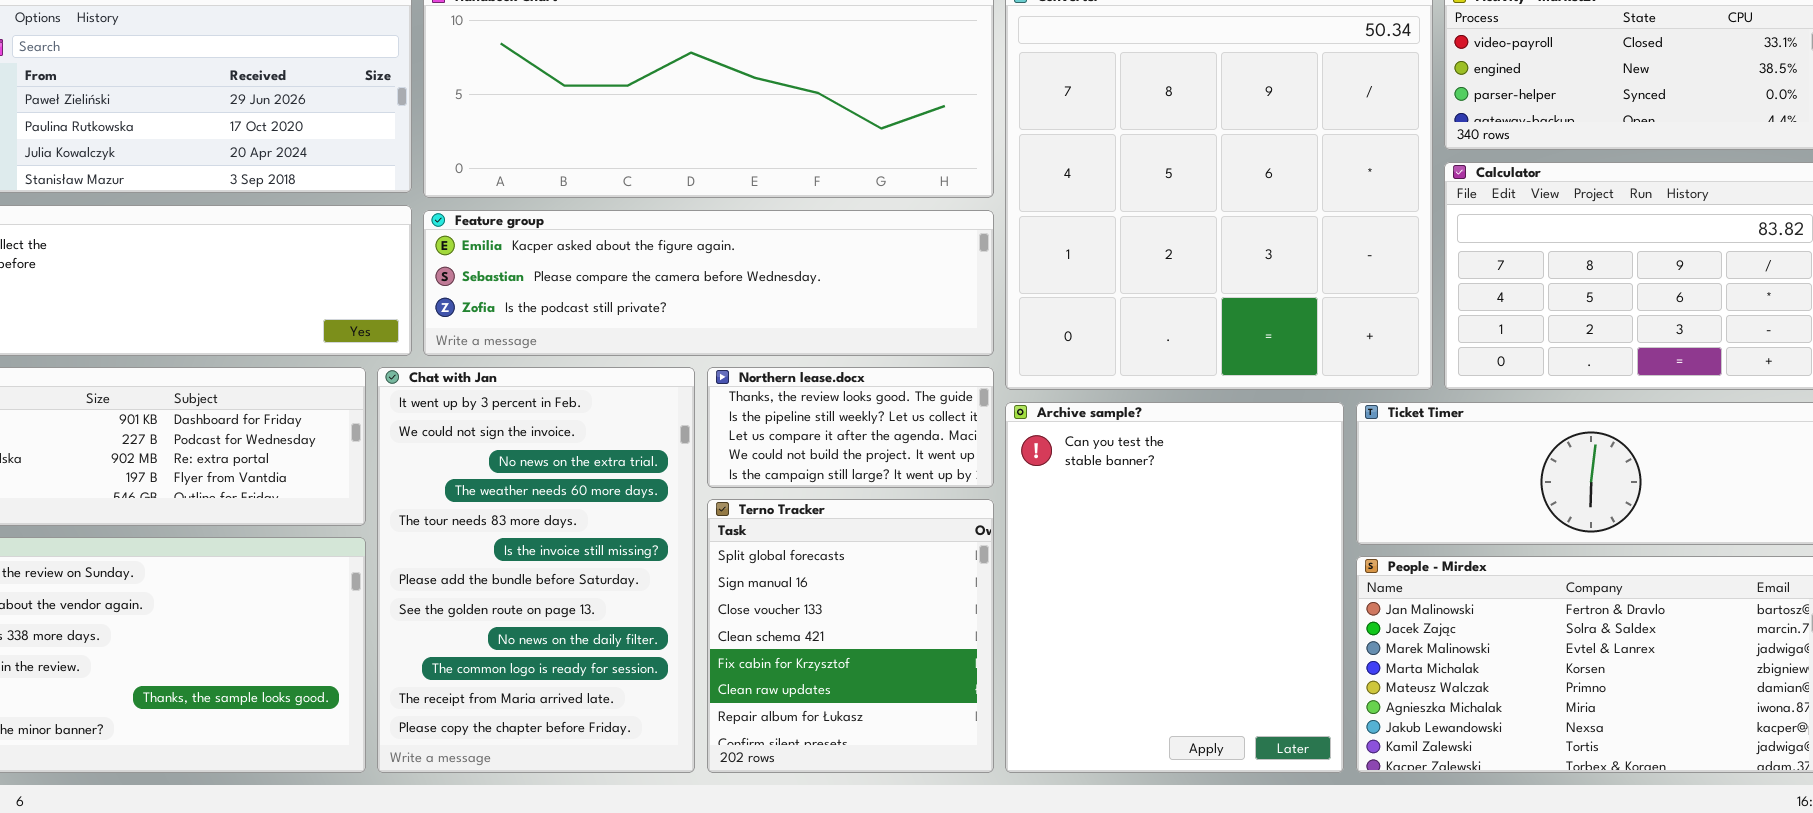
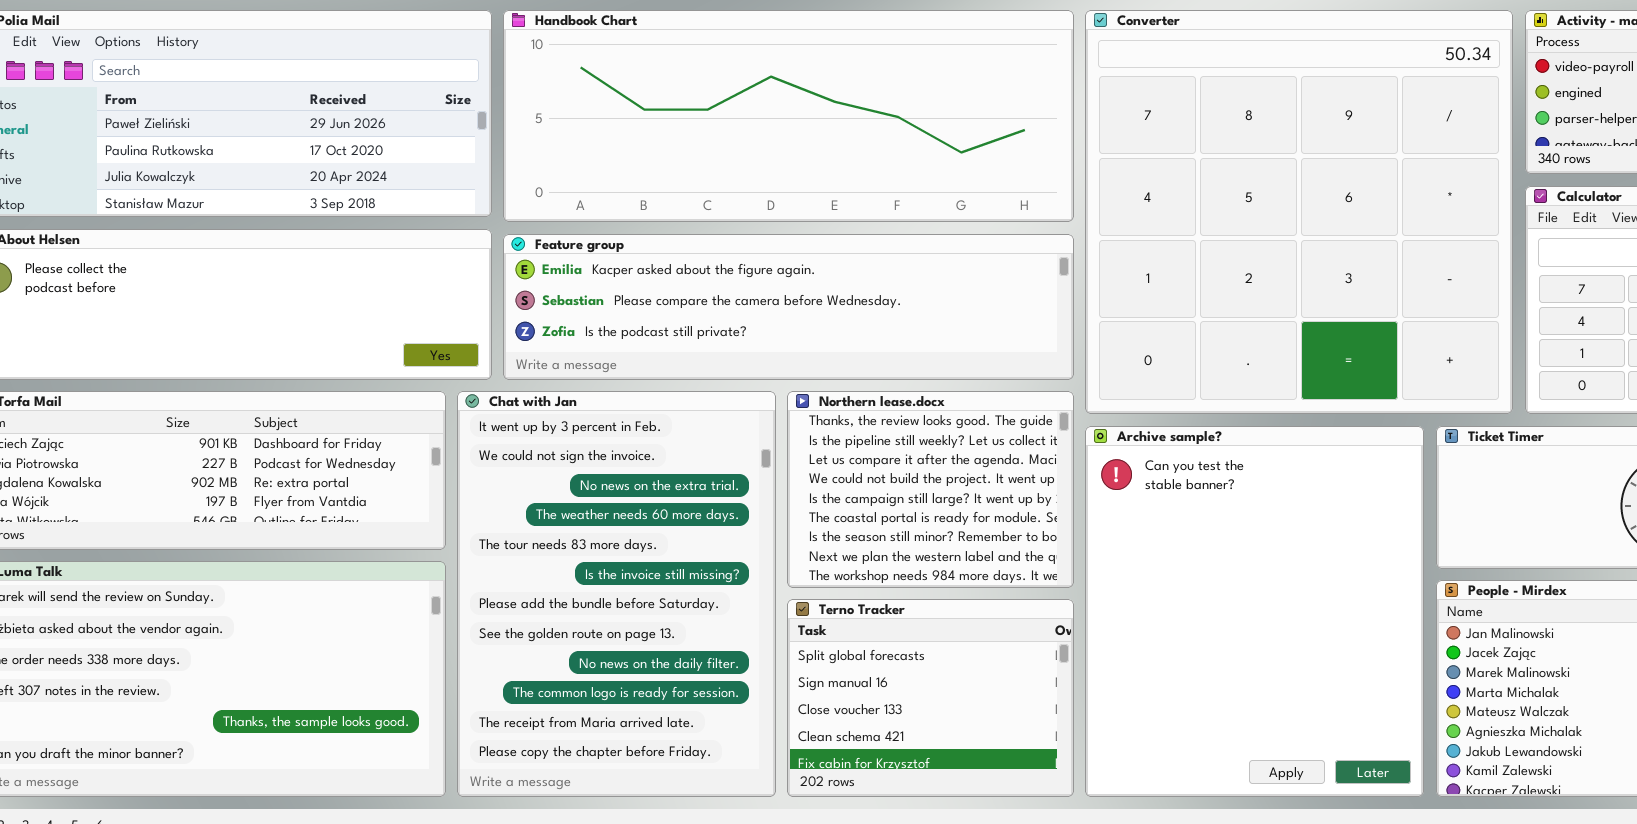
Northern lease.docx: [707,367,994,488] -> [787,391,1074,588], resized
Terno Tracker: [707,499,994,773] -> [787,599,1074,797], resized

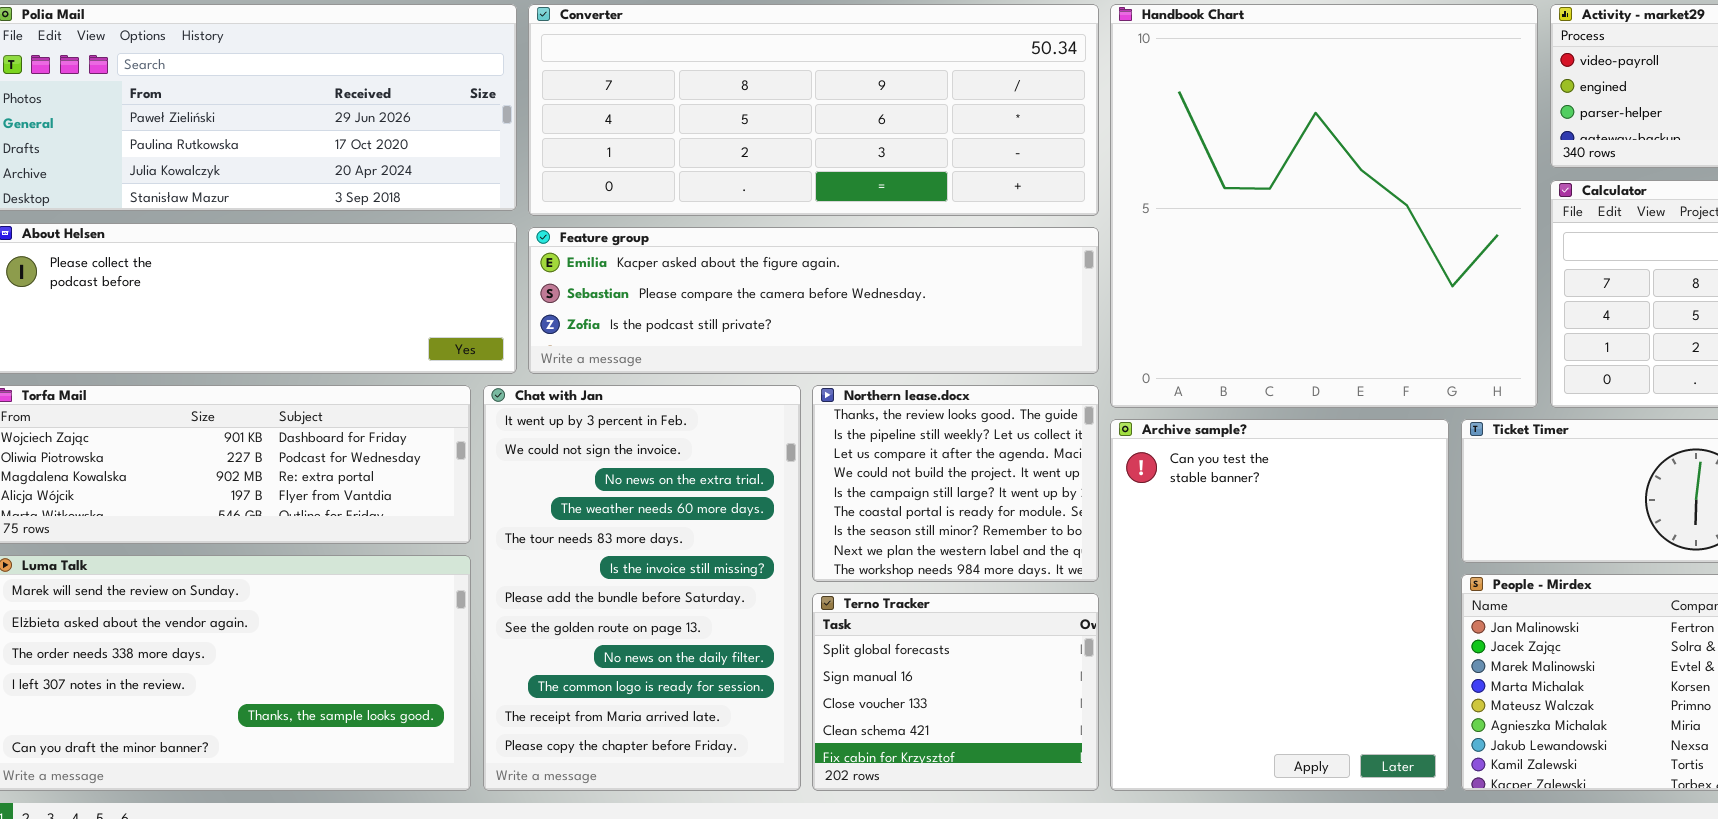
Handbook Chart: [503,10,1074,222] -> [1110,4,1538,408], moved, resized
Converter: [1085,10,1513,414] -> [528,4,1099,216], moved, resized

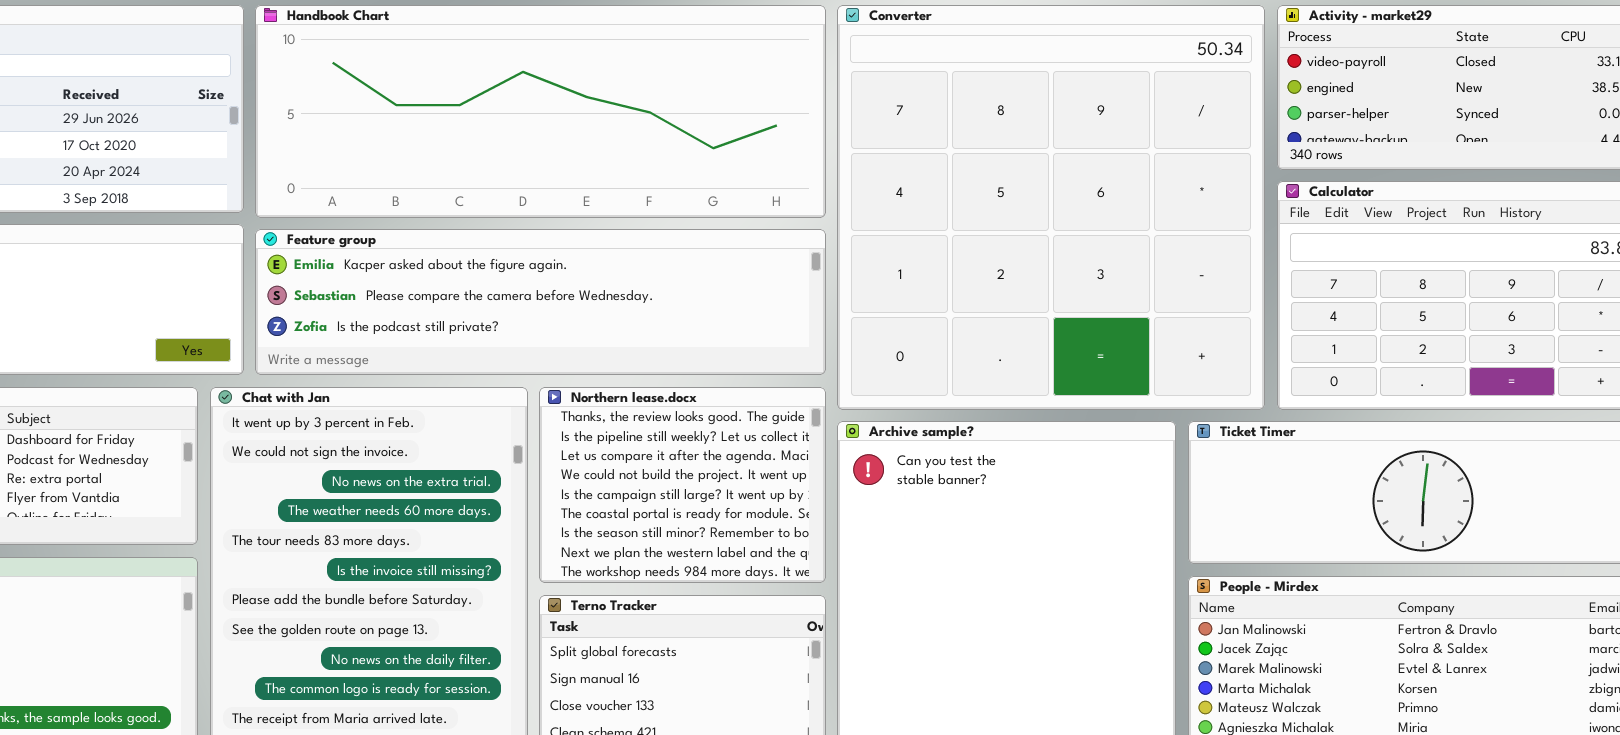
Converter: [528,4,1099,216] -> [837,5,1265,410], moved, resized
Handbook Chart: [1110,4,1538,408] -> [255,5,826,218], moved, resized

